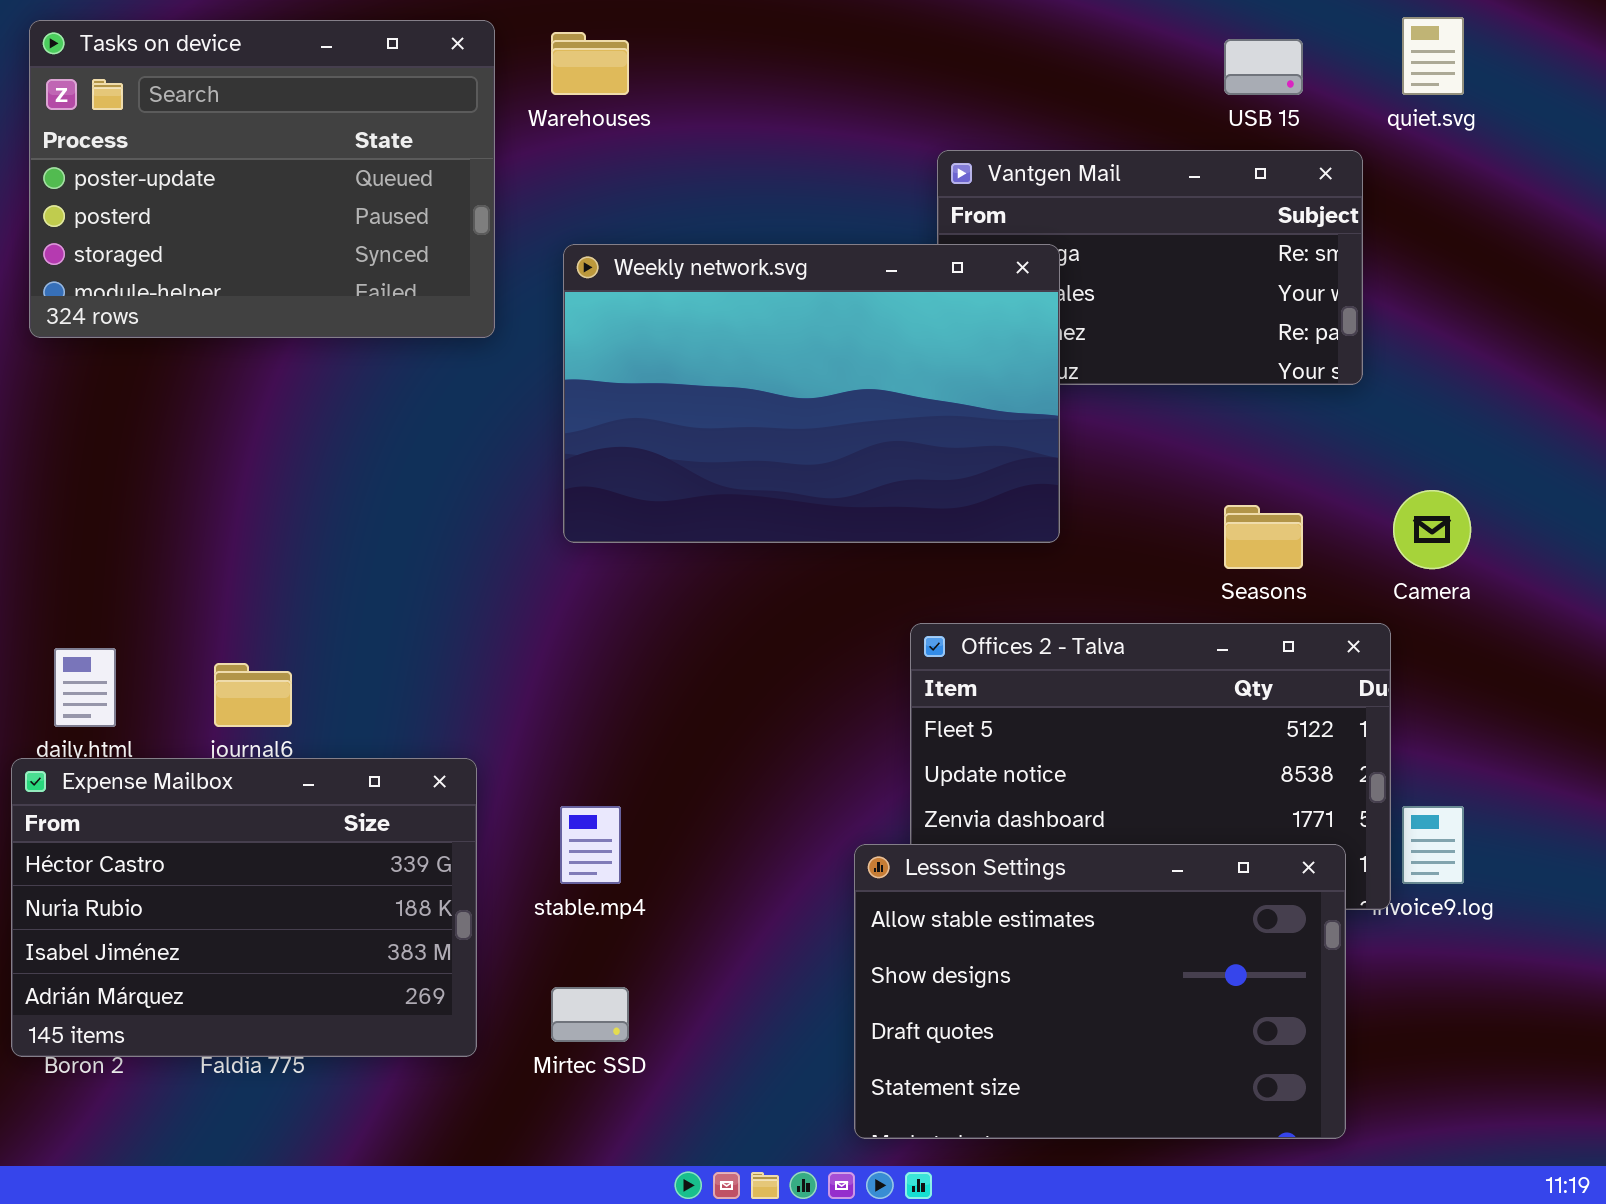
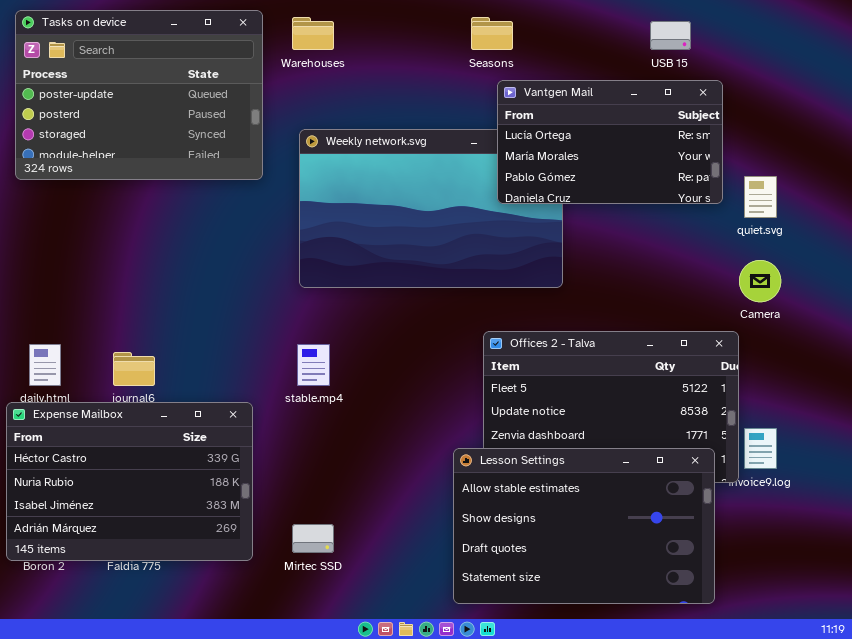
quiet.svg: [1402,17,1464,95] -> [744,176,777,218], moved
Vantgen Mail: [937,150,1363,385] -> [497,80,723,204], raised
Seasons: [1224,505,1303,569] -> [471,17,513,50], moved
stable.mp4: [560,806,621,884] -> [297,344,330,386], moved

